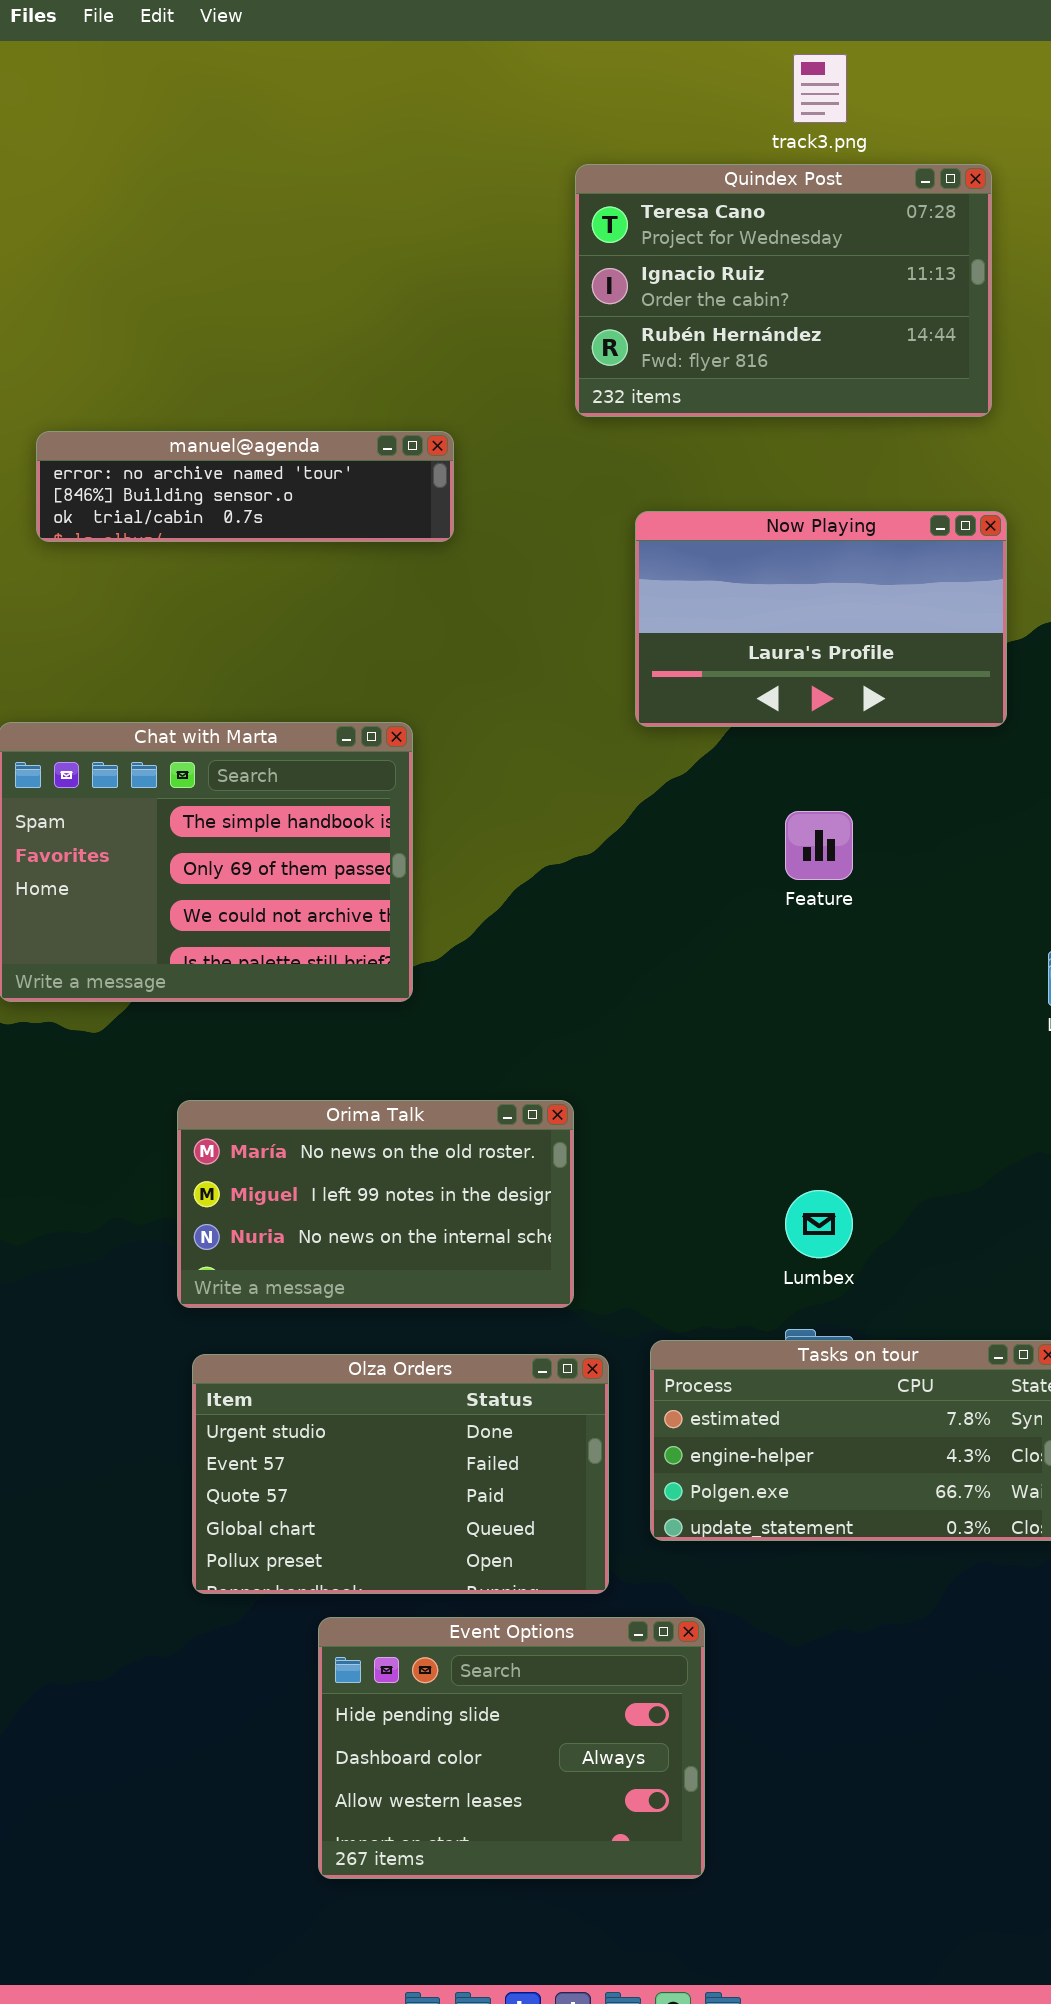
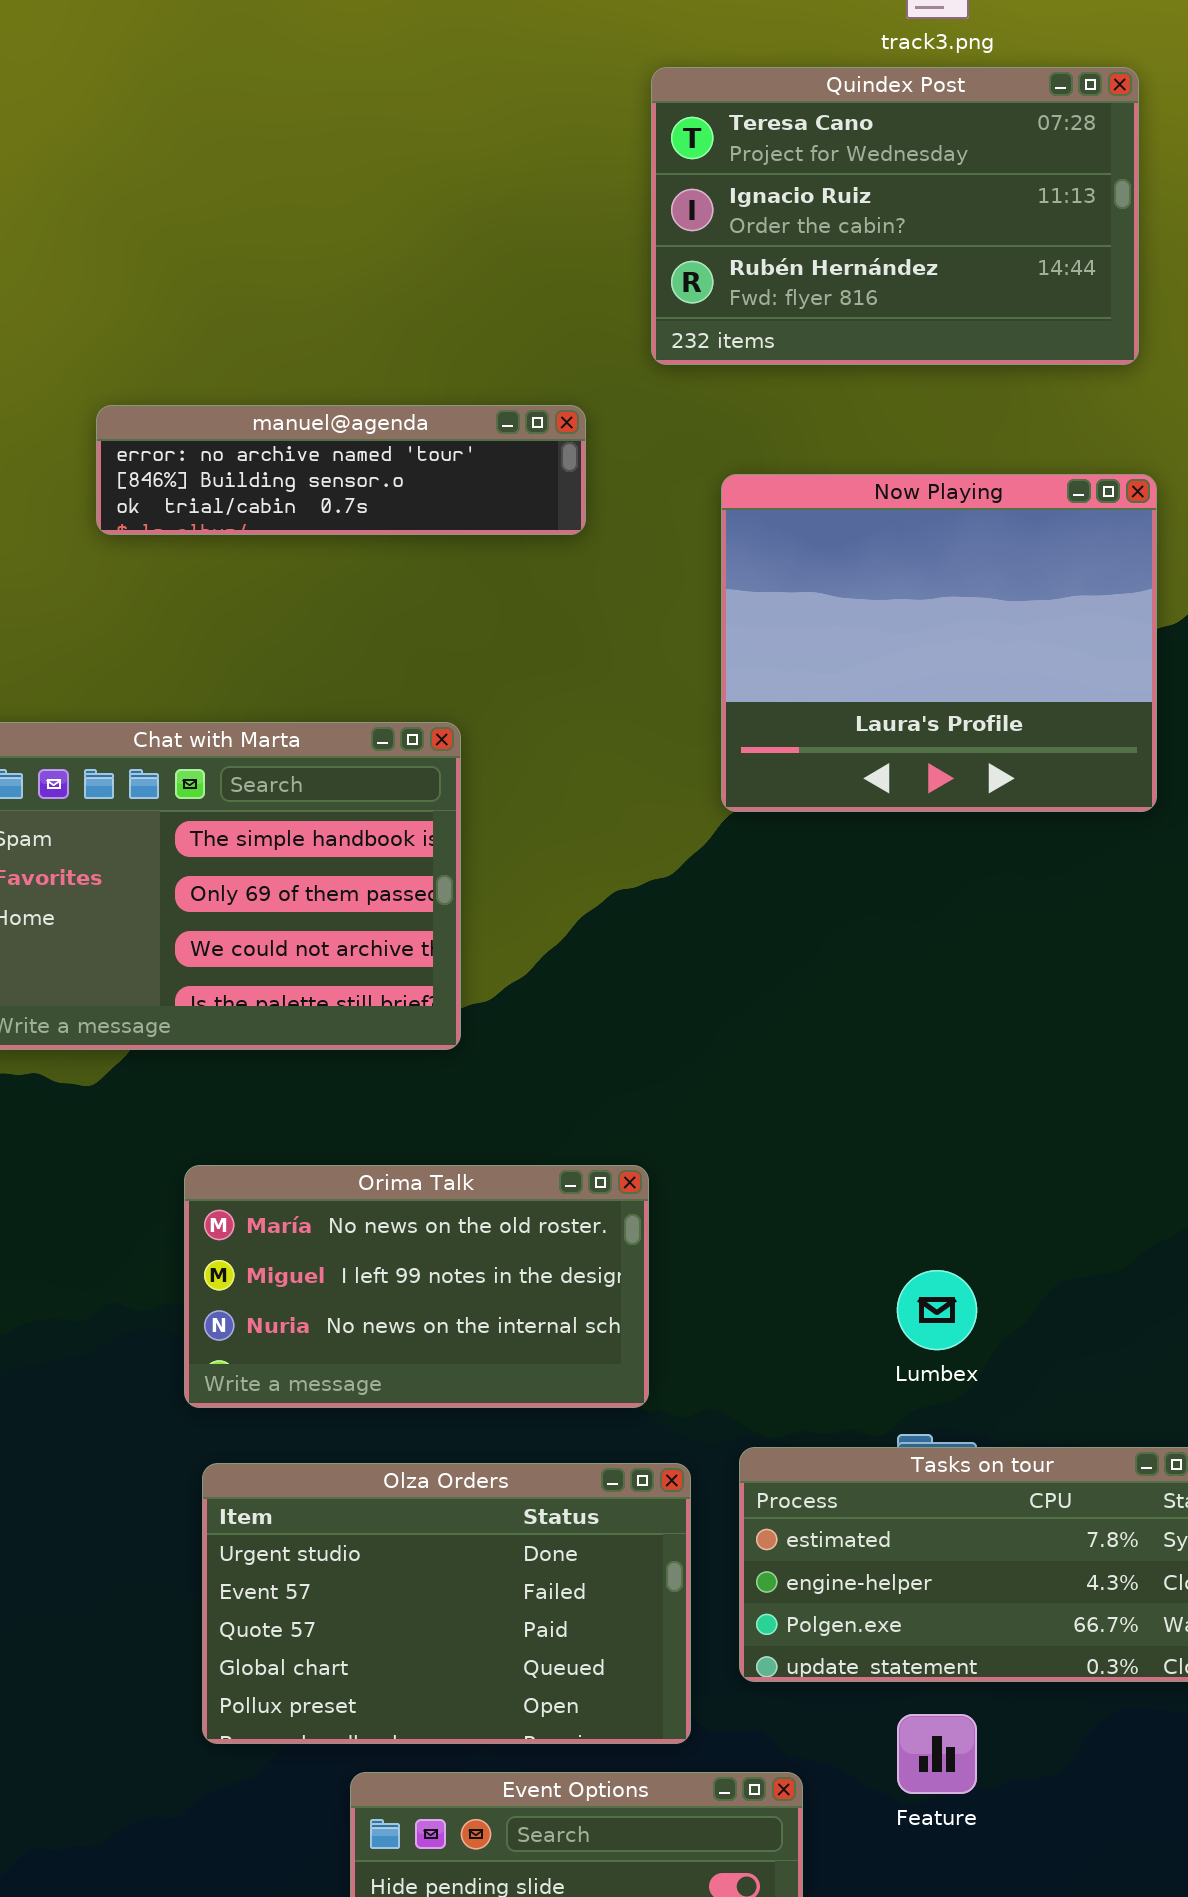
manuel@agenda: [36,431,454,542] -> [96,405,586,535], moved
Now Playing: [635,511,1007,727] -> [721,474,1157,812], resized
Feature: [785,811,853,880] -> [897,1714,977,1794], moved

